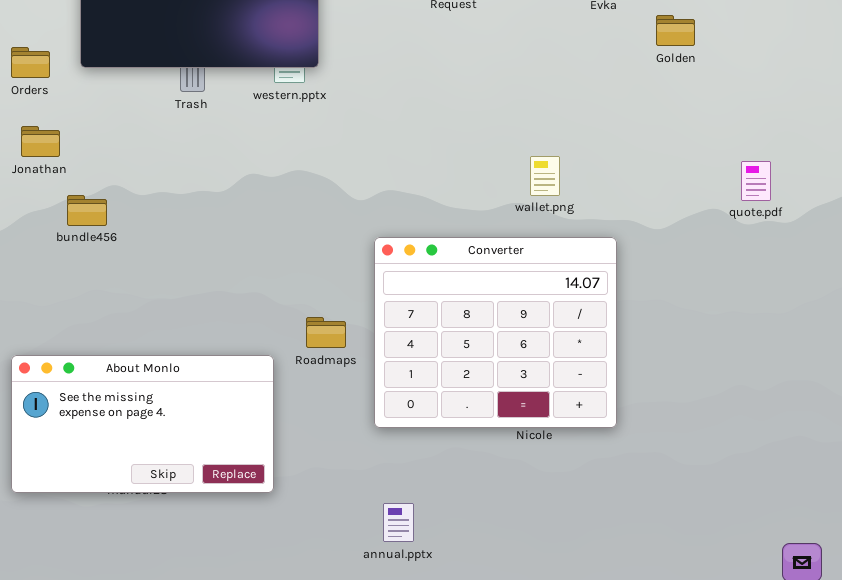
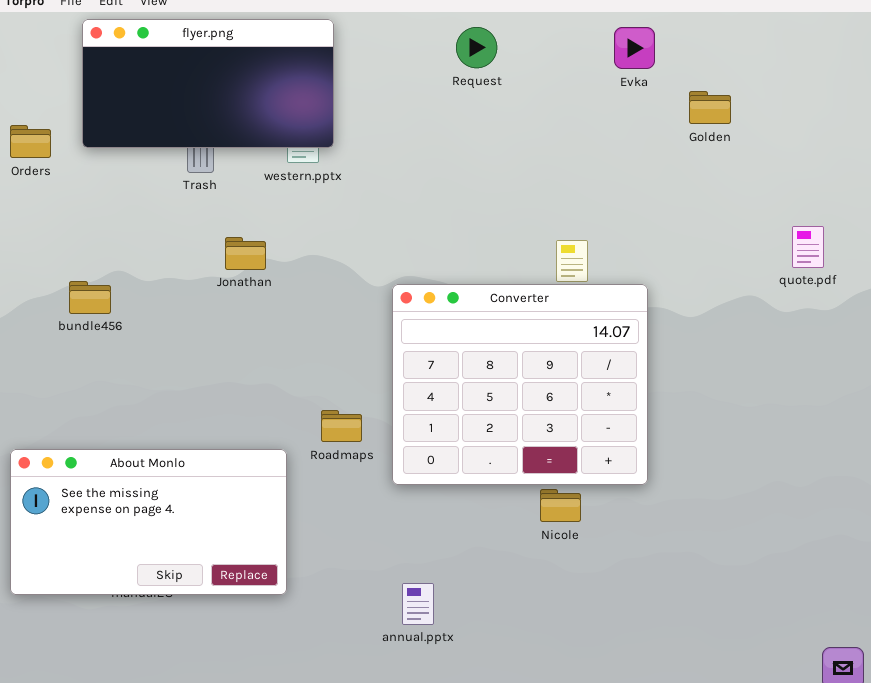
Jonathan: [21,126,60,157] -> [225,237,266,270], moved
quote.pdf: [741,161,771,201] -> [792,226,824,268], moved
Converter: [374,237,617,428] -> [392,284,648,485], moved
annual.pptx: [383,503,414,542] -> [402,583,434,625], moved

